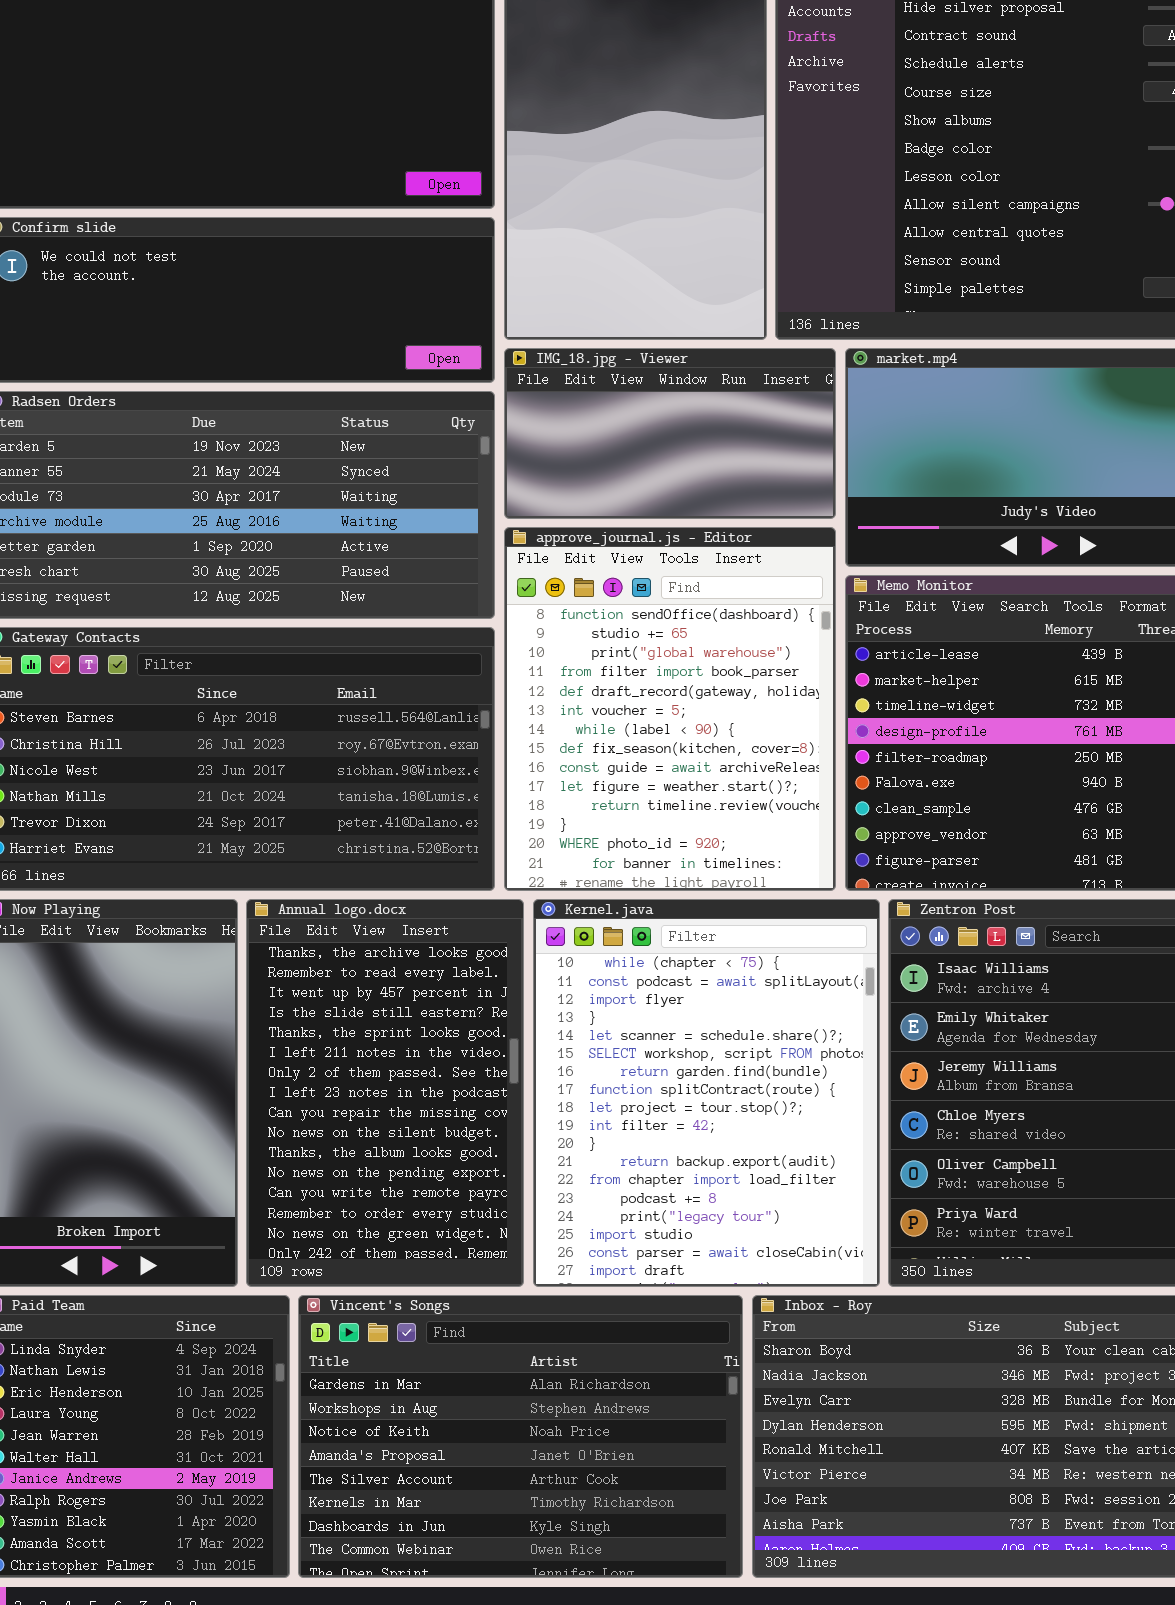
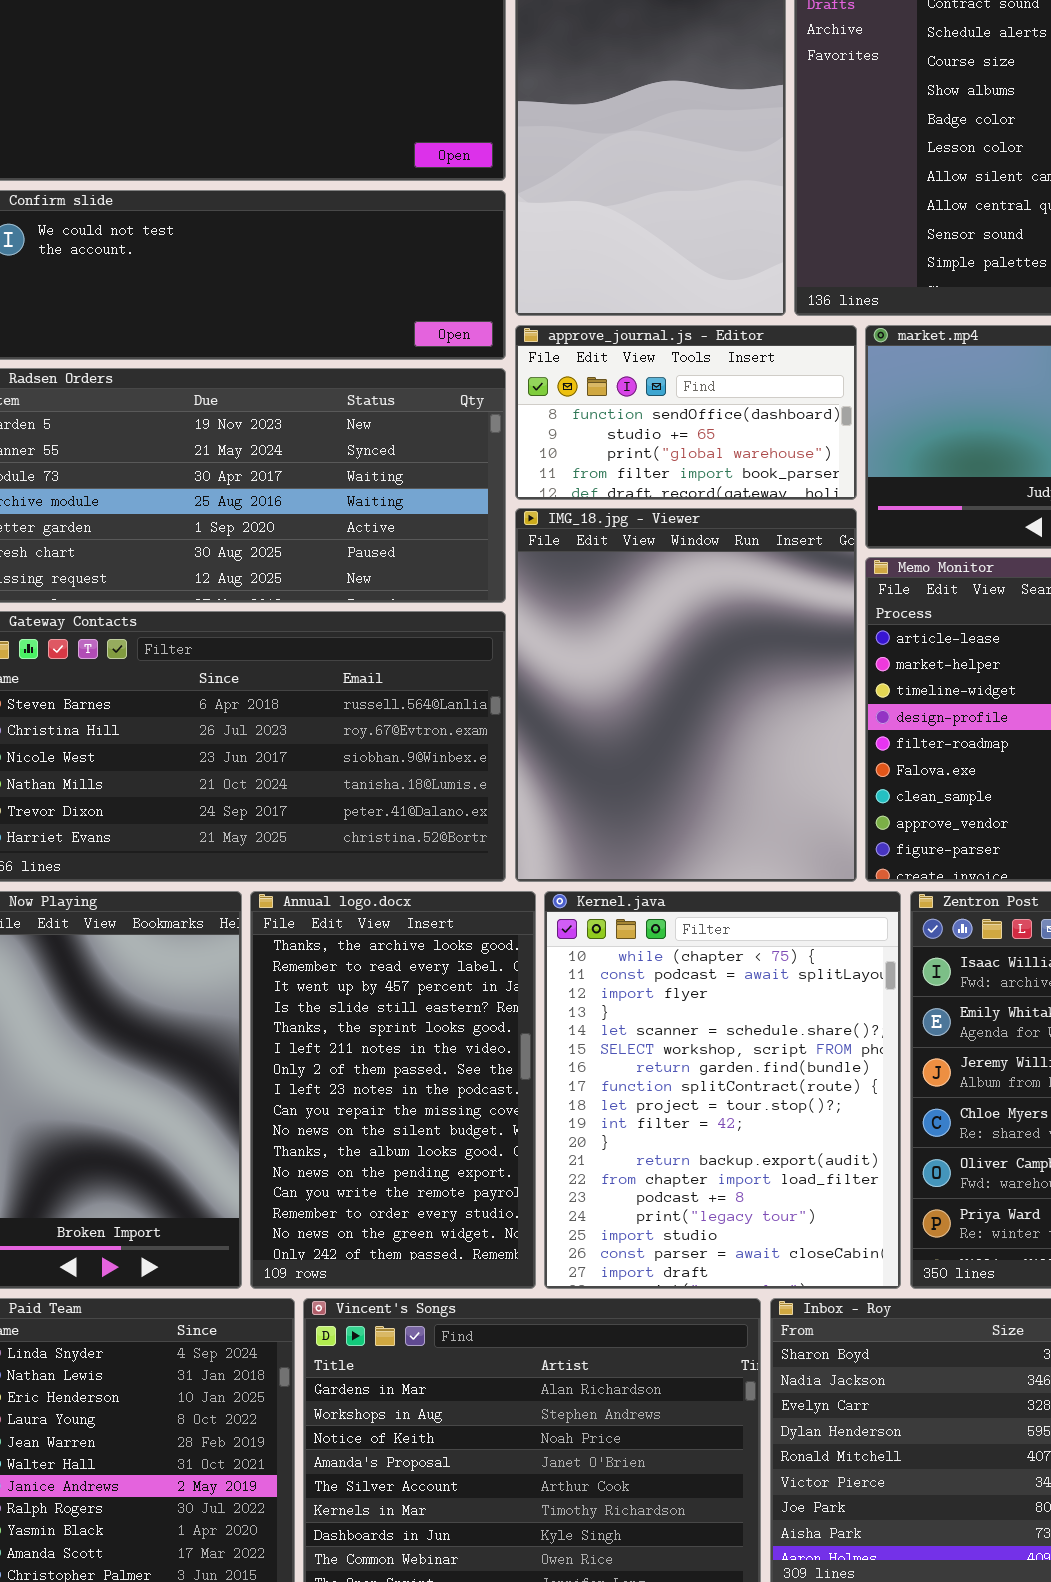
IMG_18.jpg - Viewer: [504,348,836,519] -> [515,508,857,882], moved, resized
approve_journal.js - Editor: [504,527,836,891] -> [515,325,857,500], moved, resized

